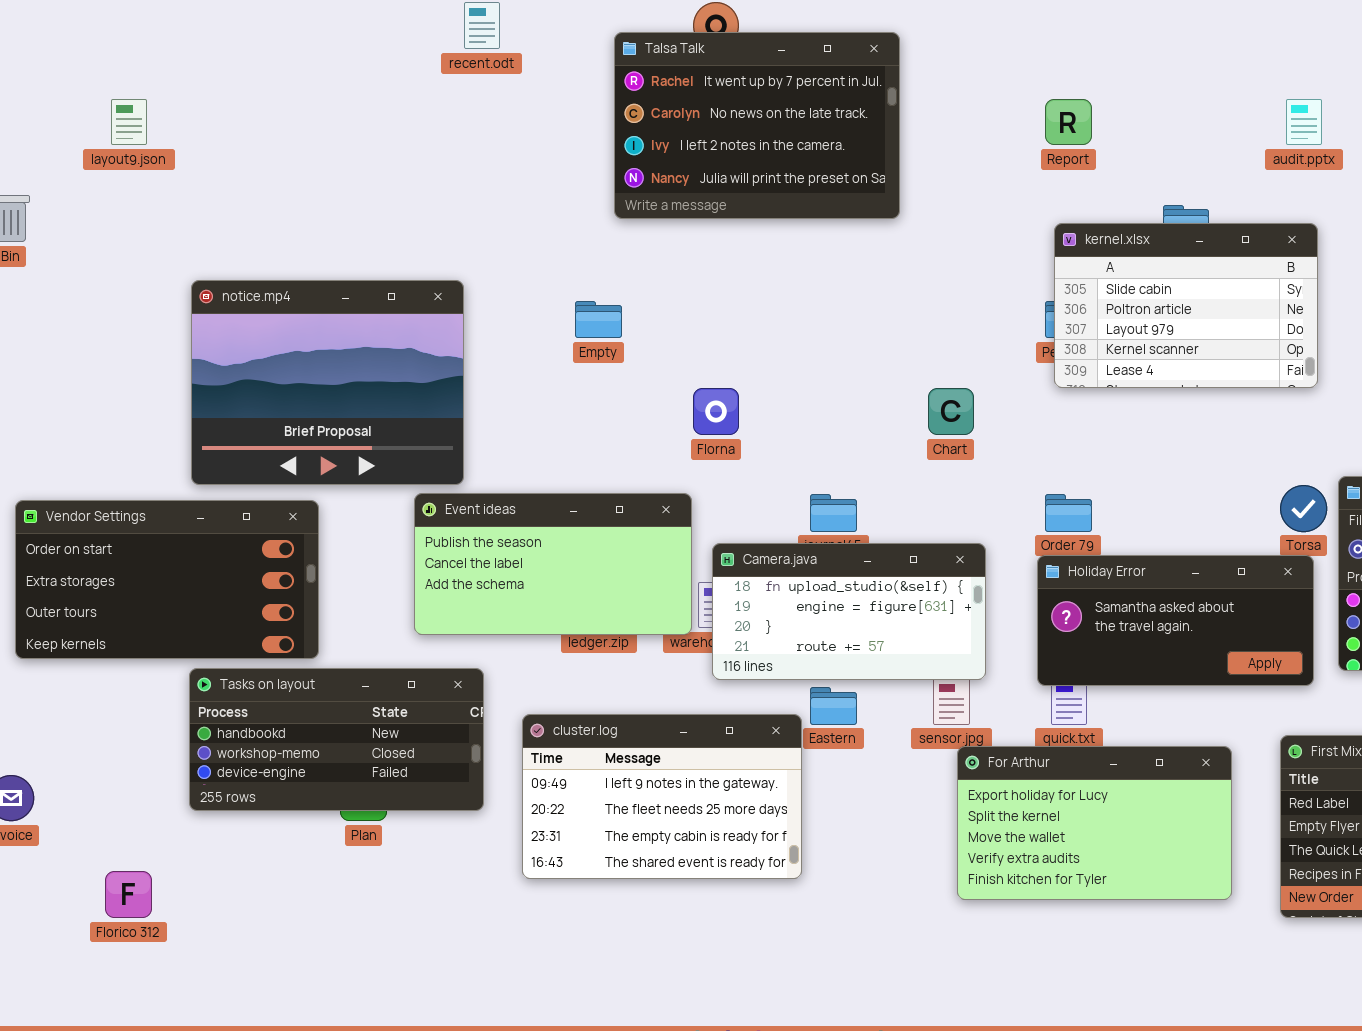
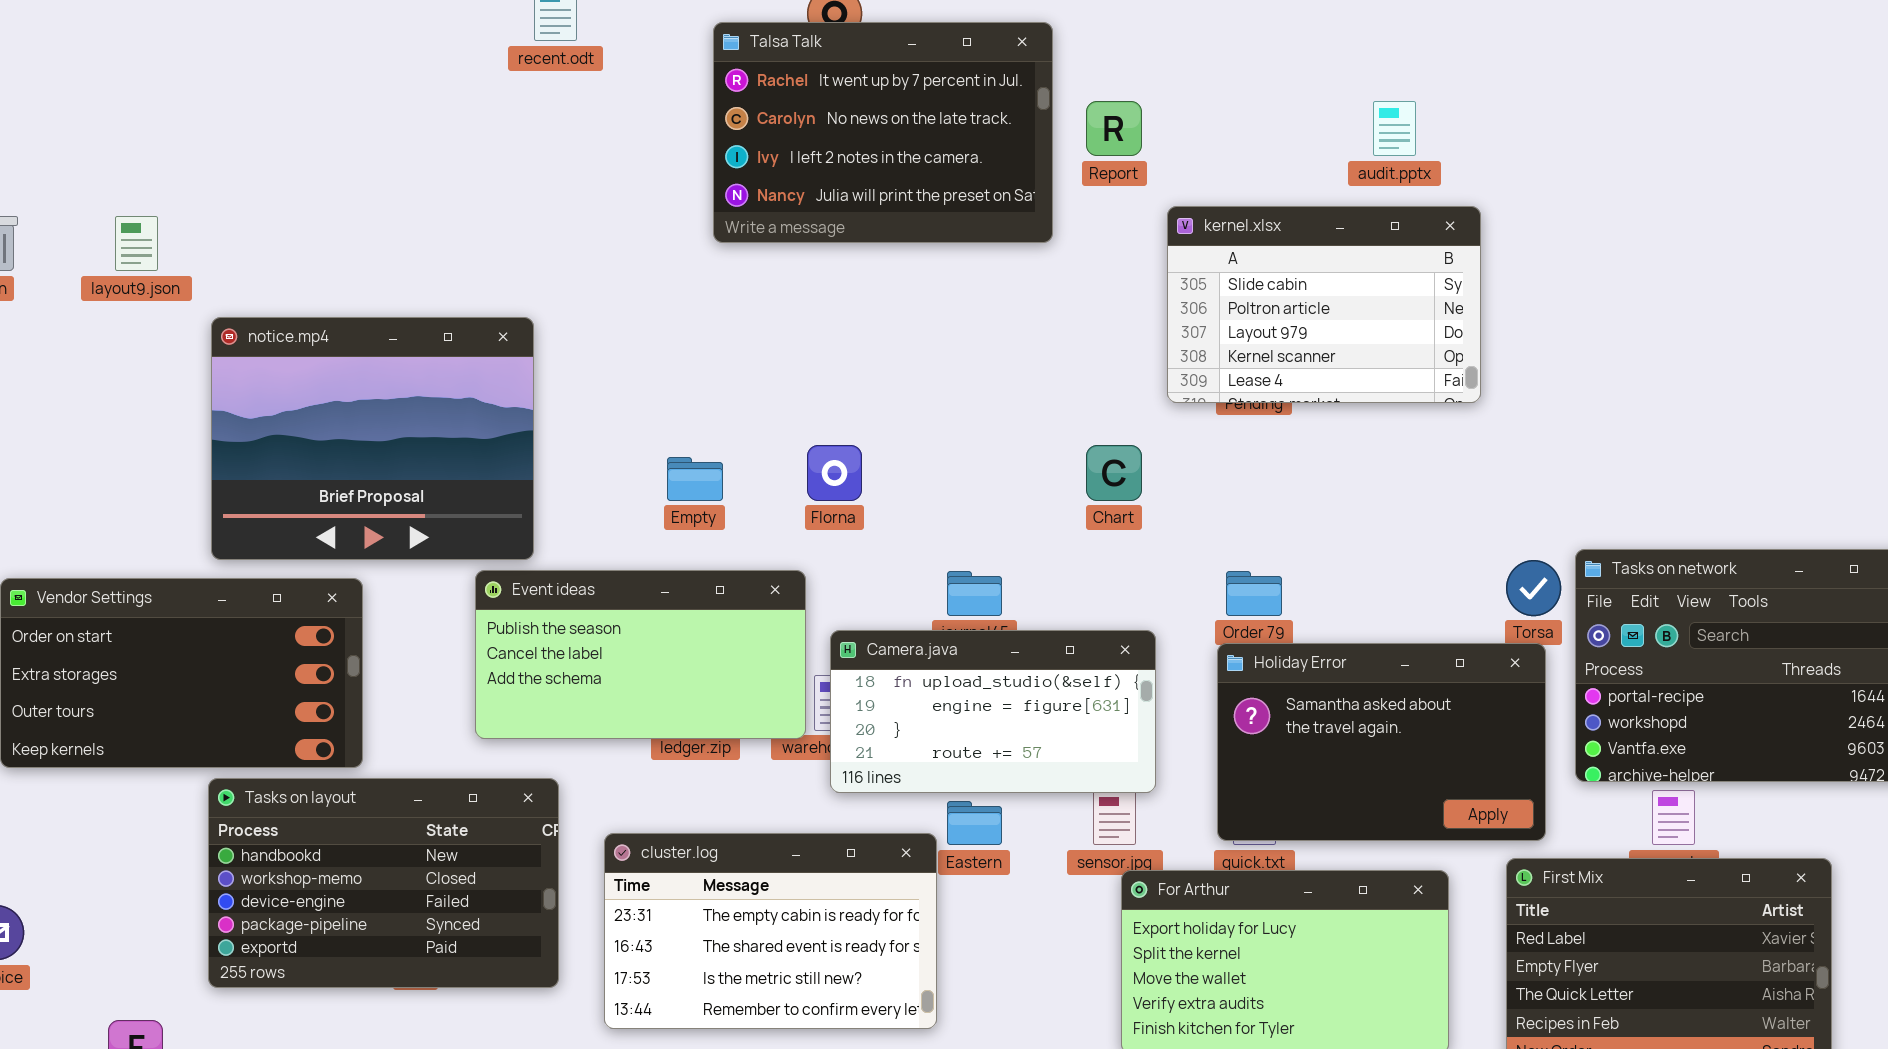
layout9.json: [111,99,147,145] -> [115,216,158,271], moved
Report: [1045,99,1092,145] -> [1086,101,1142,156], moved
audit.pptx: [1286,99,1322,145] -> [1373,101,1416,156], moved
kernel.xlsx: [1054,223,1318,388] -> [1167,206,1481,403], moved
Empty: [575,301,622,338] -> [667,457,723,501], moved
Holiday Error: [1037,555,1314,686] -> [1217,643,1546,841], resized
Tasks on layout: [189,668,484,811] -> [208,778,559,988], resized
cluster.log: [522,714,802,879] -> [604,833,937,1029], scrolled down 2 rows

